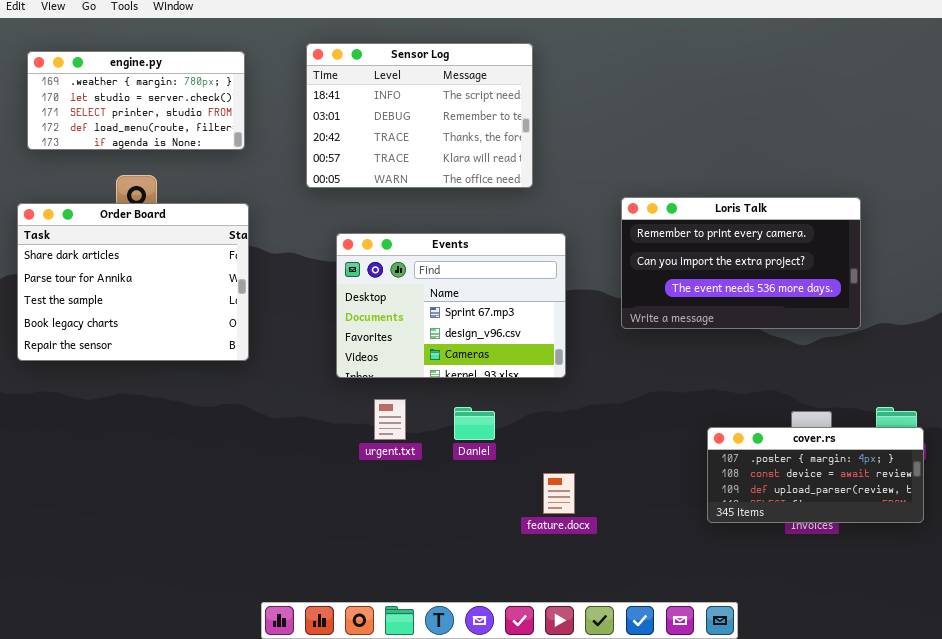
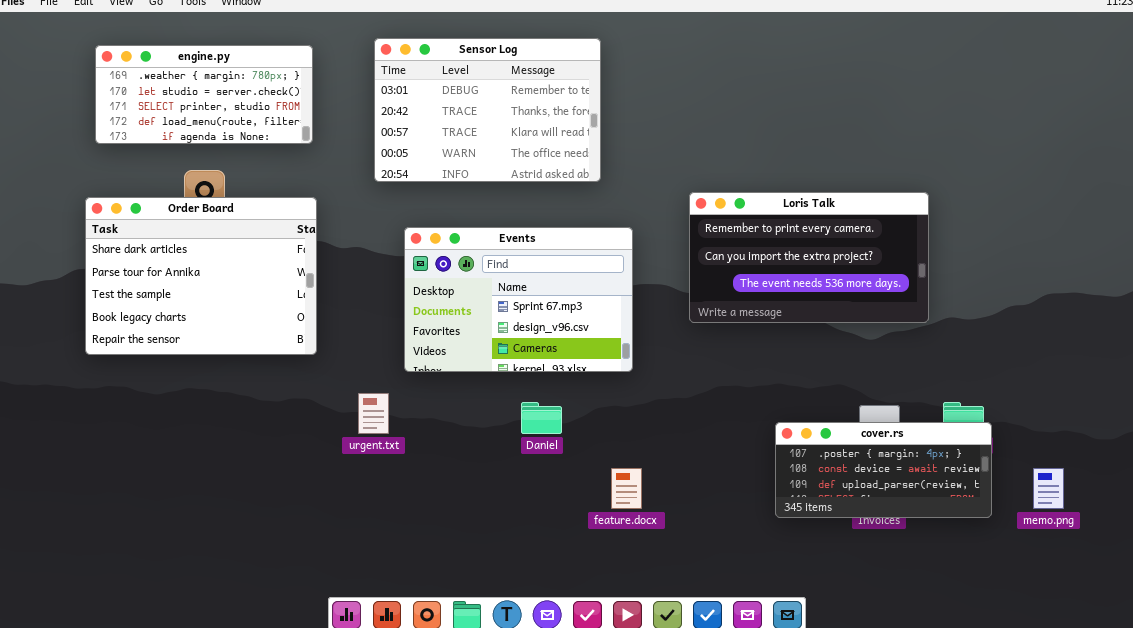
Sensor Log: [306,43,533,188] -> [374,38,601,182], scrolled down 1 row
urgent.txt: [374,399,406,440] -> [358,393,389,434], moved

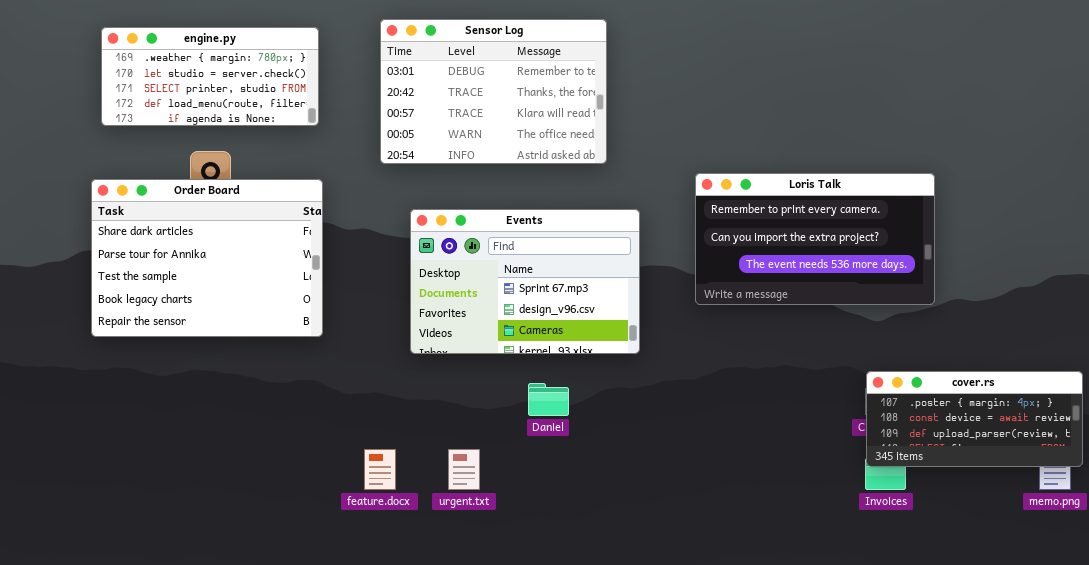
urgent.txt: [358,393,389,434] -> [448,449,480,490], moved
cover.rs: [775,422,992,518] -> [866,371,1083,467], moved
feature.docx: [611,468,642,509] -> [364,449,396,490], moved

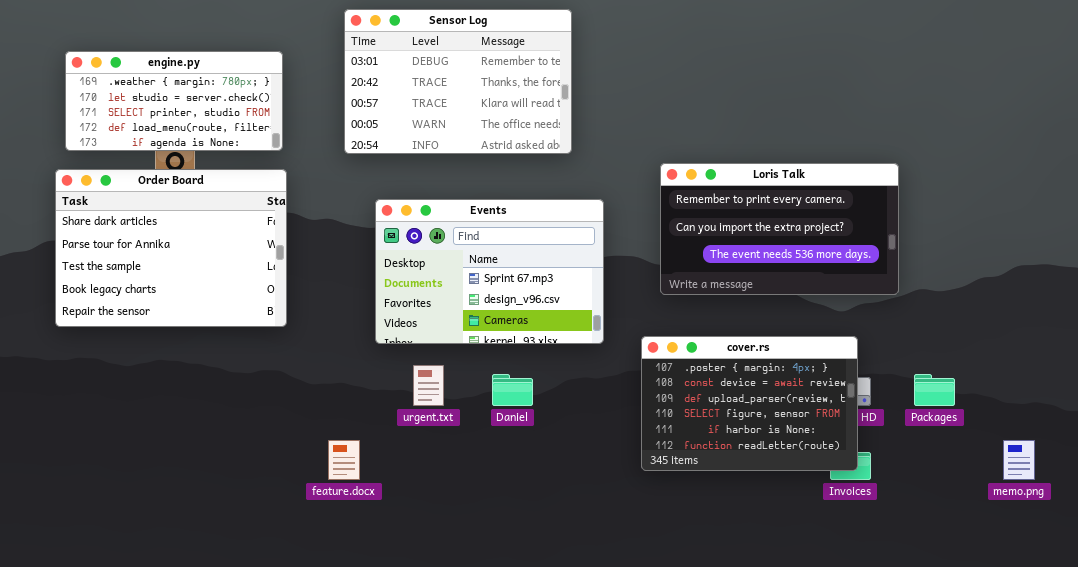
engine.py: [101,27,319,126] -> [65,51,283,151], moved
cover.rs: [866,371,1083,467] -> [641,336,858,471], moved, resized
urgent.txt: [448,449,480,490] -> [413,365,444,406], moved

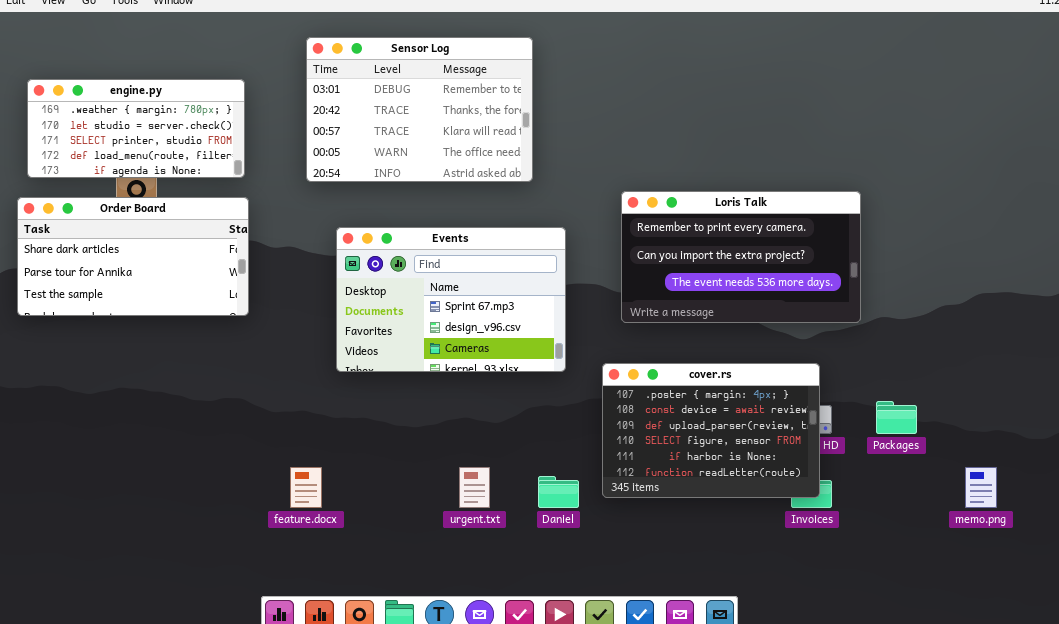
Order Board: [55,169,287,327] -> [17,197,249,316], resized
urgent.txt: [413,365,444,406] -> [459,467,490,508], moved
Daniel: [492,374,533,406] -> [538,476,579,508], moved

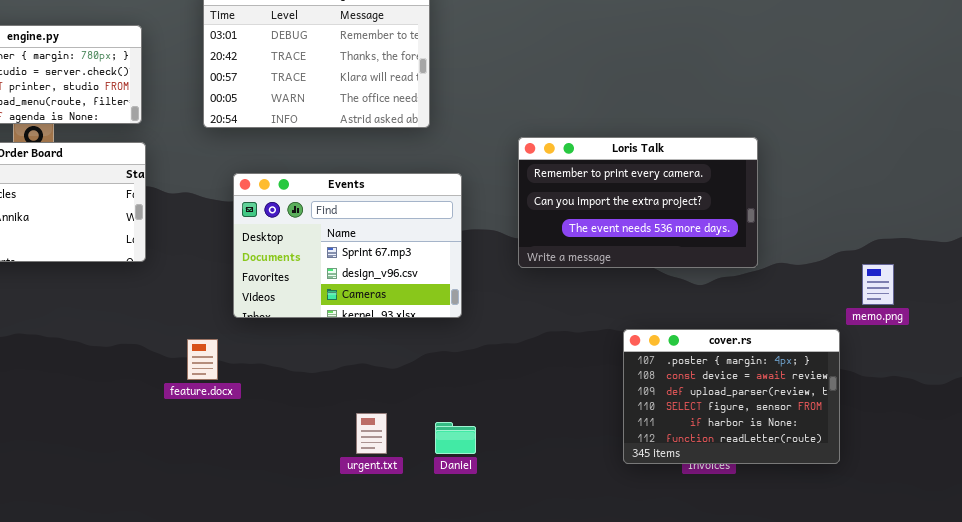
cover.rs: [602,363,820,498] -> [623,329,840,464], moved
feature.docx: [290,467,322,508] -> [187,339,218,380], moved
memo.png: [965,467,997,508] -> [862,264,894,305], moved

